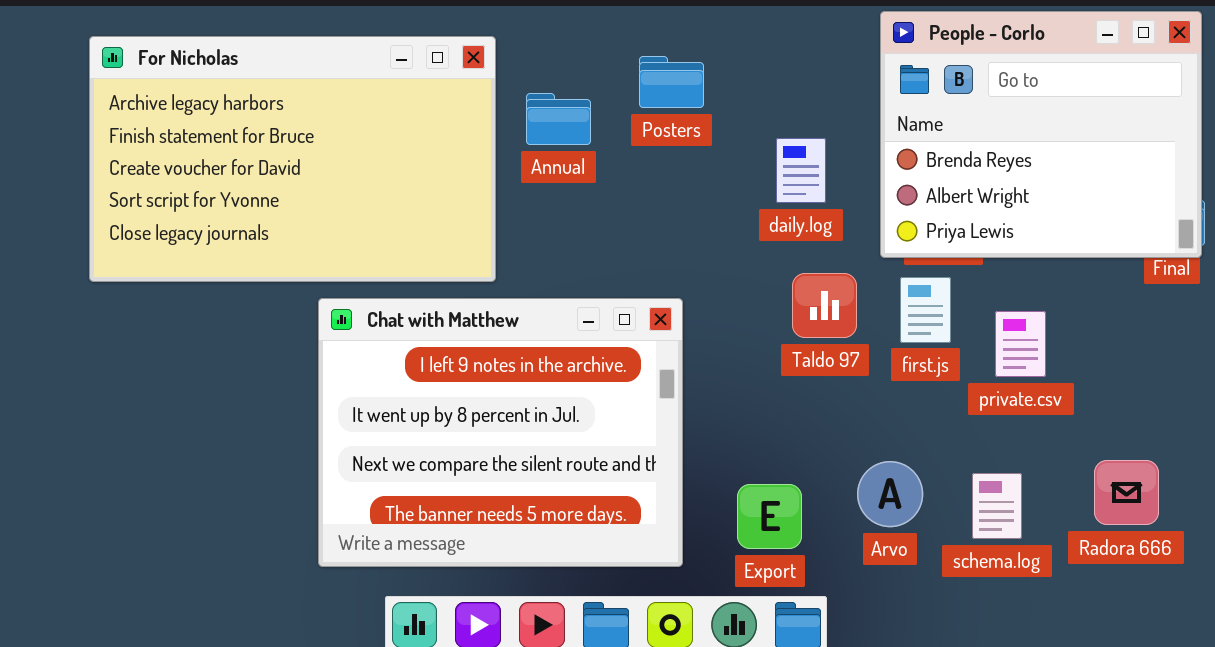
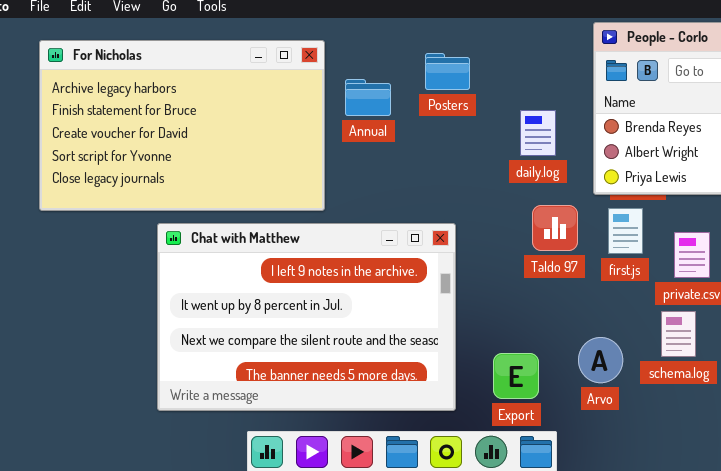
Chat with Matthew: [318,298,683,567] -> [157,223,456,411], resized
schema.log: [972,473,1022,539] -> [661,311,696,357], moved

